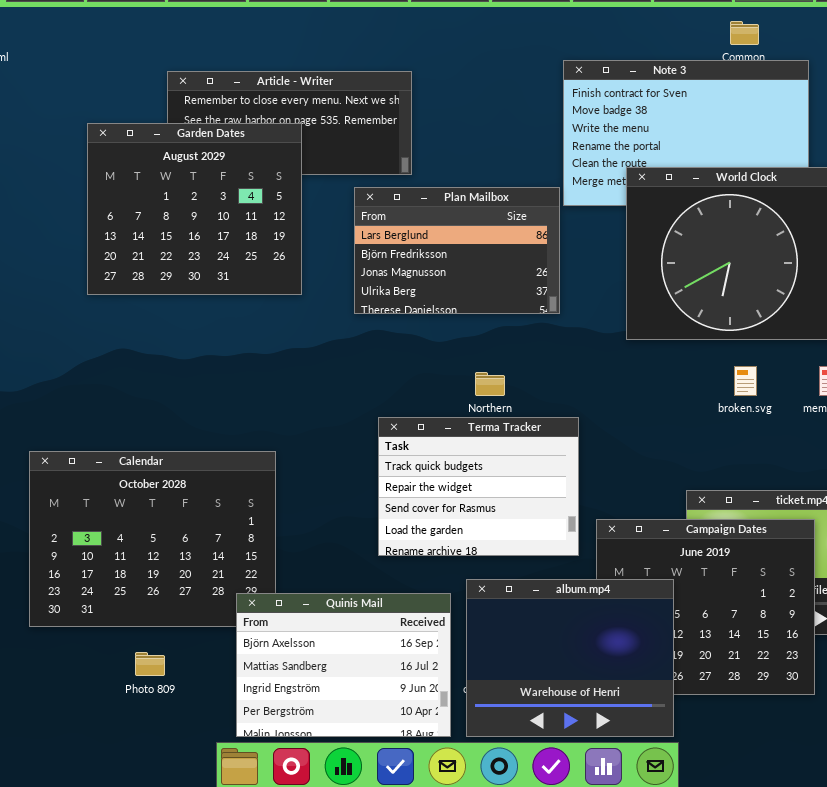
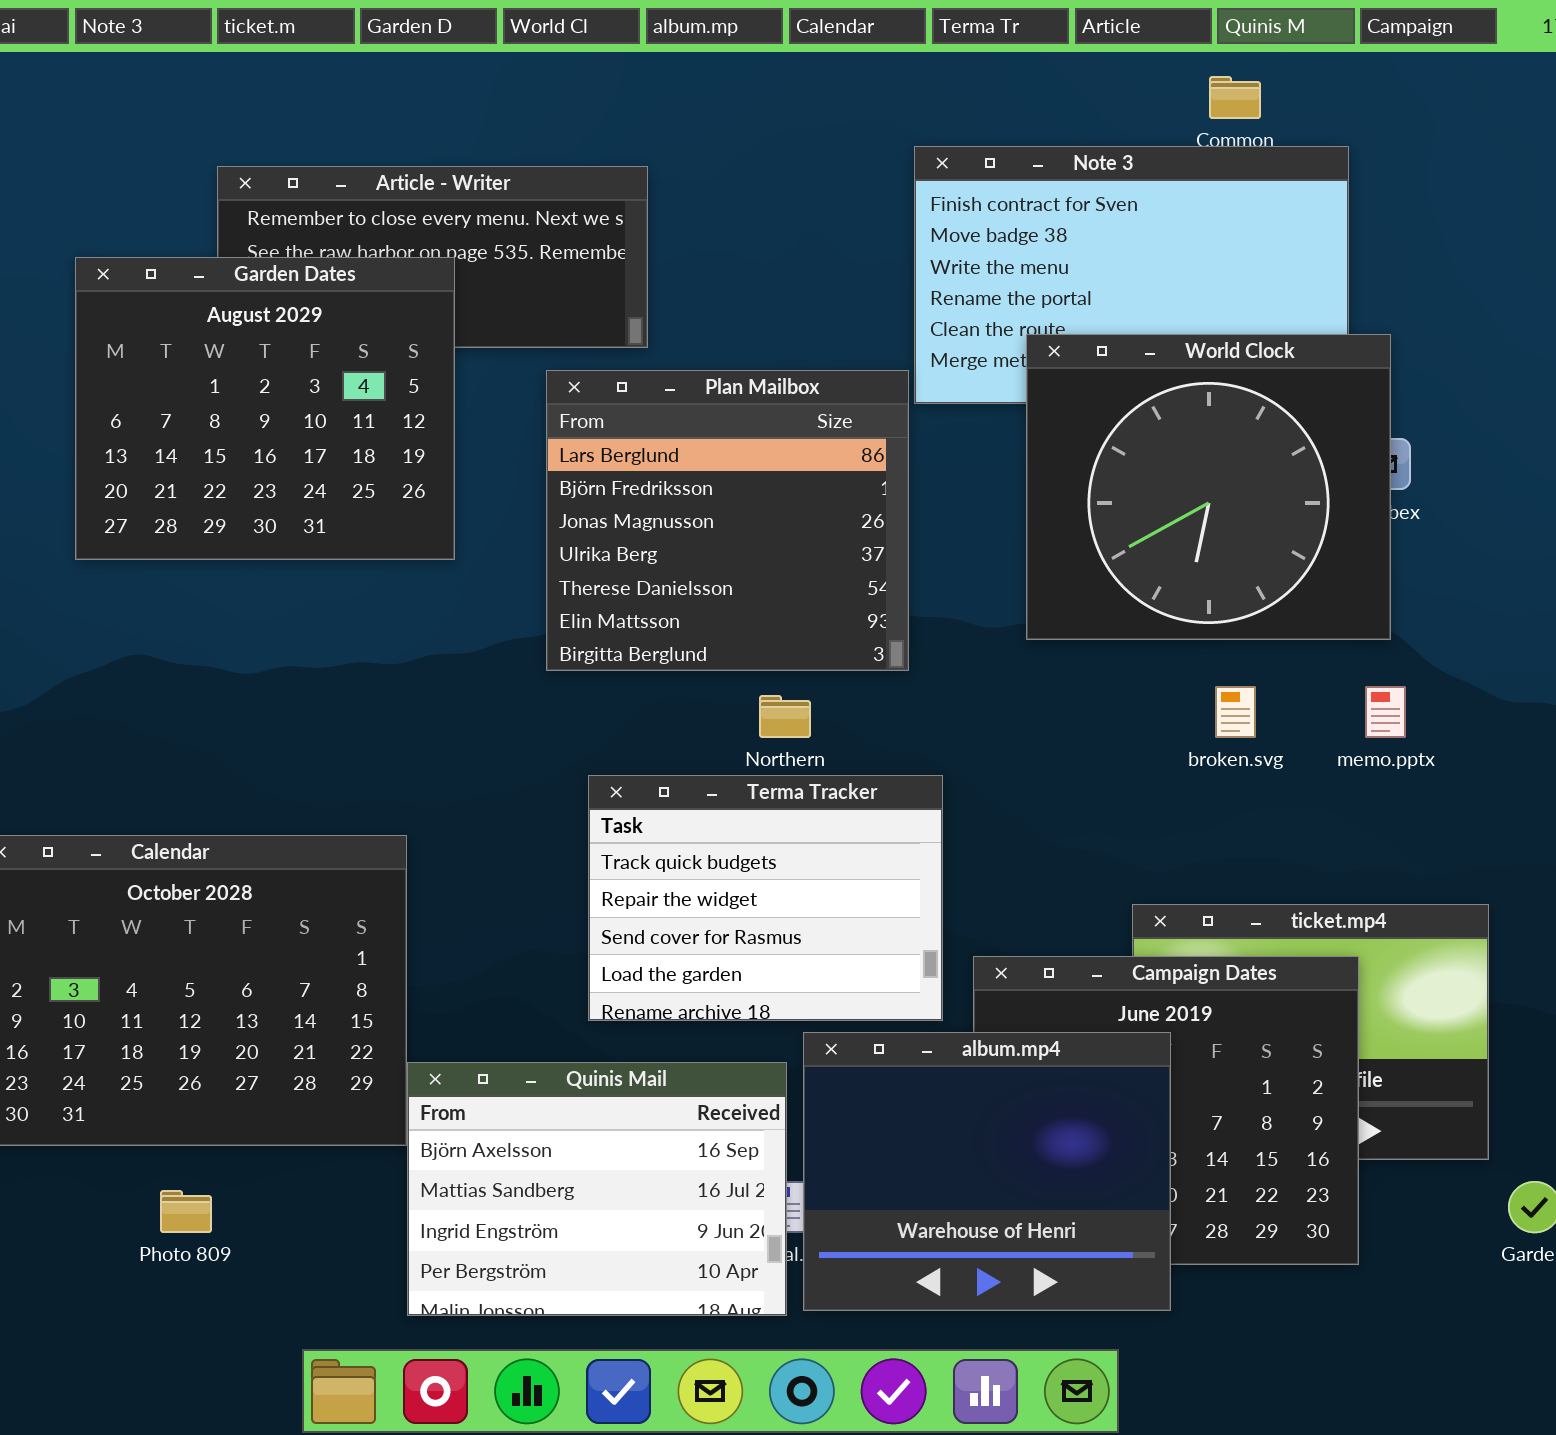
Plan Mailbox: [354,187,560,314] -> [546,370,909,671], resized
album.mp4: [466,579,674,737] -> [803,1032,1171,1311], moved
Quinis Mail: [236,593,451,737] -> [407,1062,787,1316], moved

